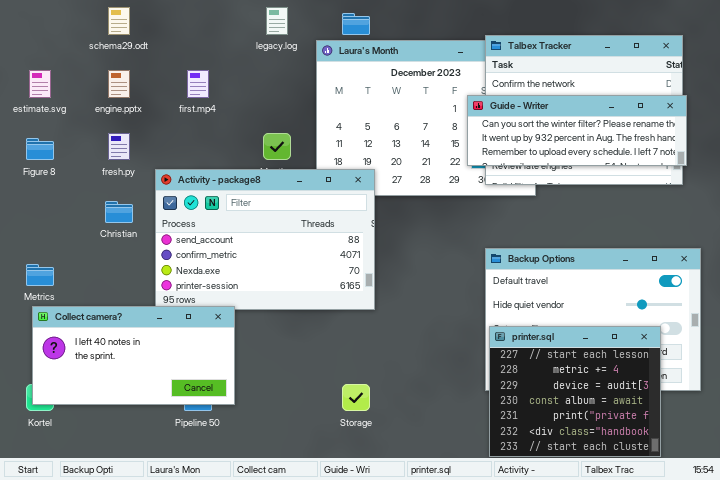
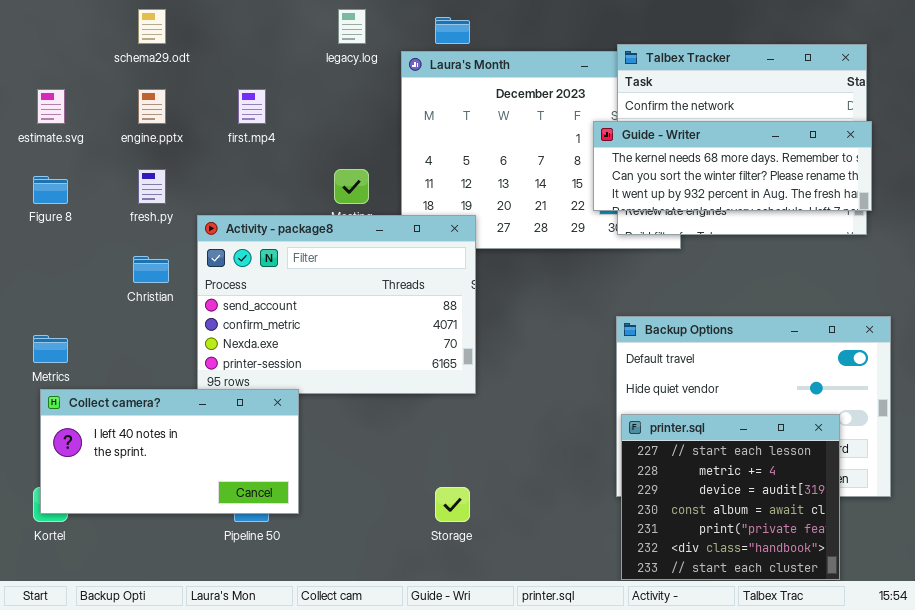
Guide - Writer: [467,95,687,166] -> [593,121,872,211], scrolled up 1 row

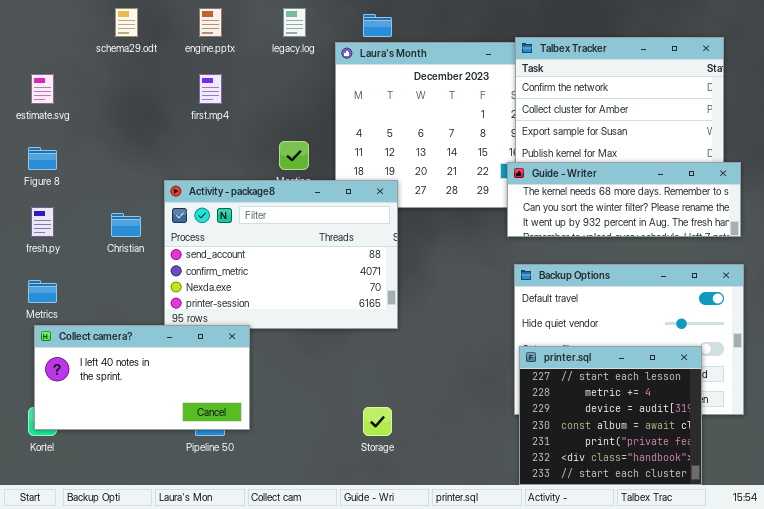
engine.pptx: [138,89,166,124] -> [199,8,222,37], moved
Guide - Writer: [593,121,872,211] -> [507,162,741,237], moved
fresh.py: [138,169,166,204] -> [31,207,54,237], moved

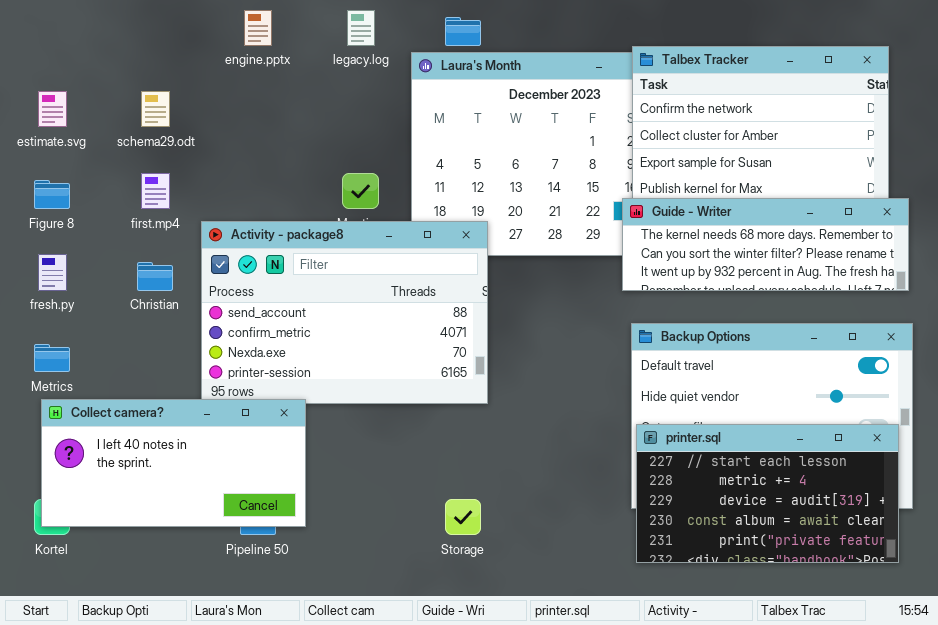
schema29.odt: [115,8,138,37] -> [141,91,170,127], moved
first.mp4: [199,74,222,104] -> [141,173,170,209], moved
printer.sql: [519,346,702,485] -> [636,424,899,563], resized

